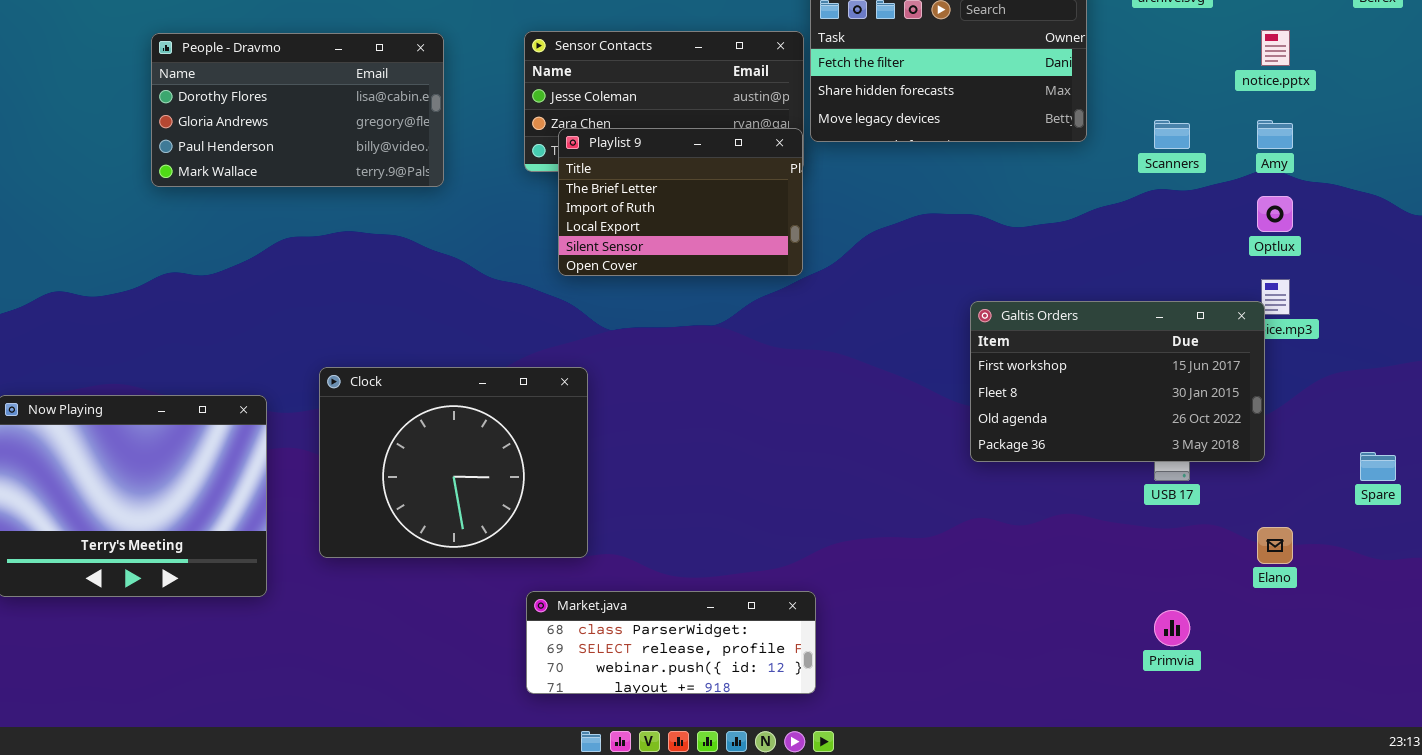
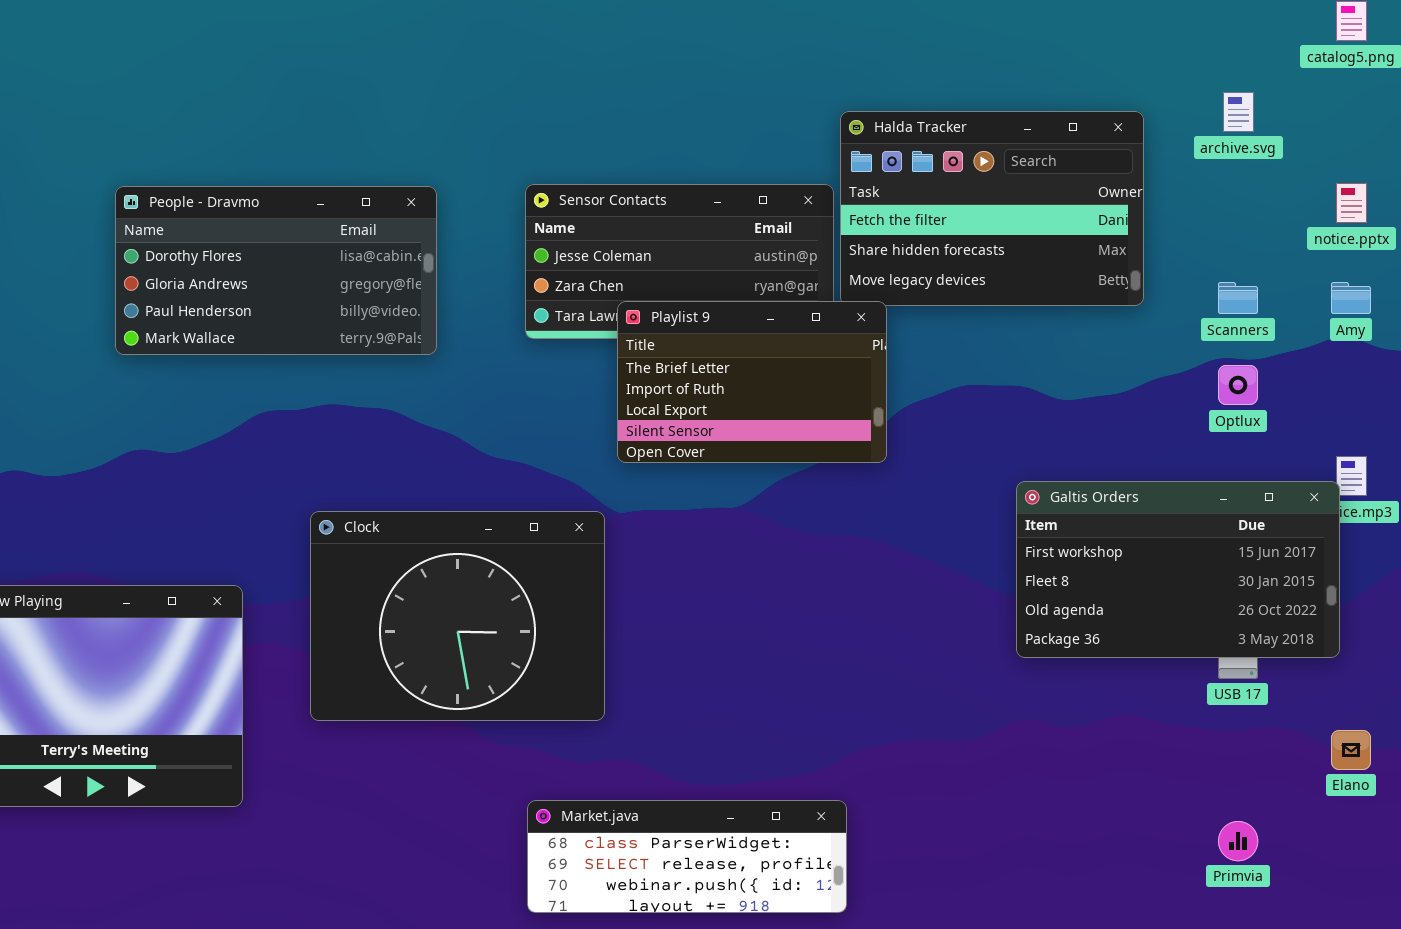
Playlist 9: [558,128,803,276] -> [617,301,887,463], moved
Optlux: [1257,196,1293,232] -> [1218,365,1258,405], moved
Clock: [319,367,588,558] -> [310,511,605,721], moved

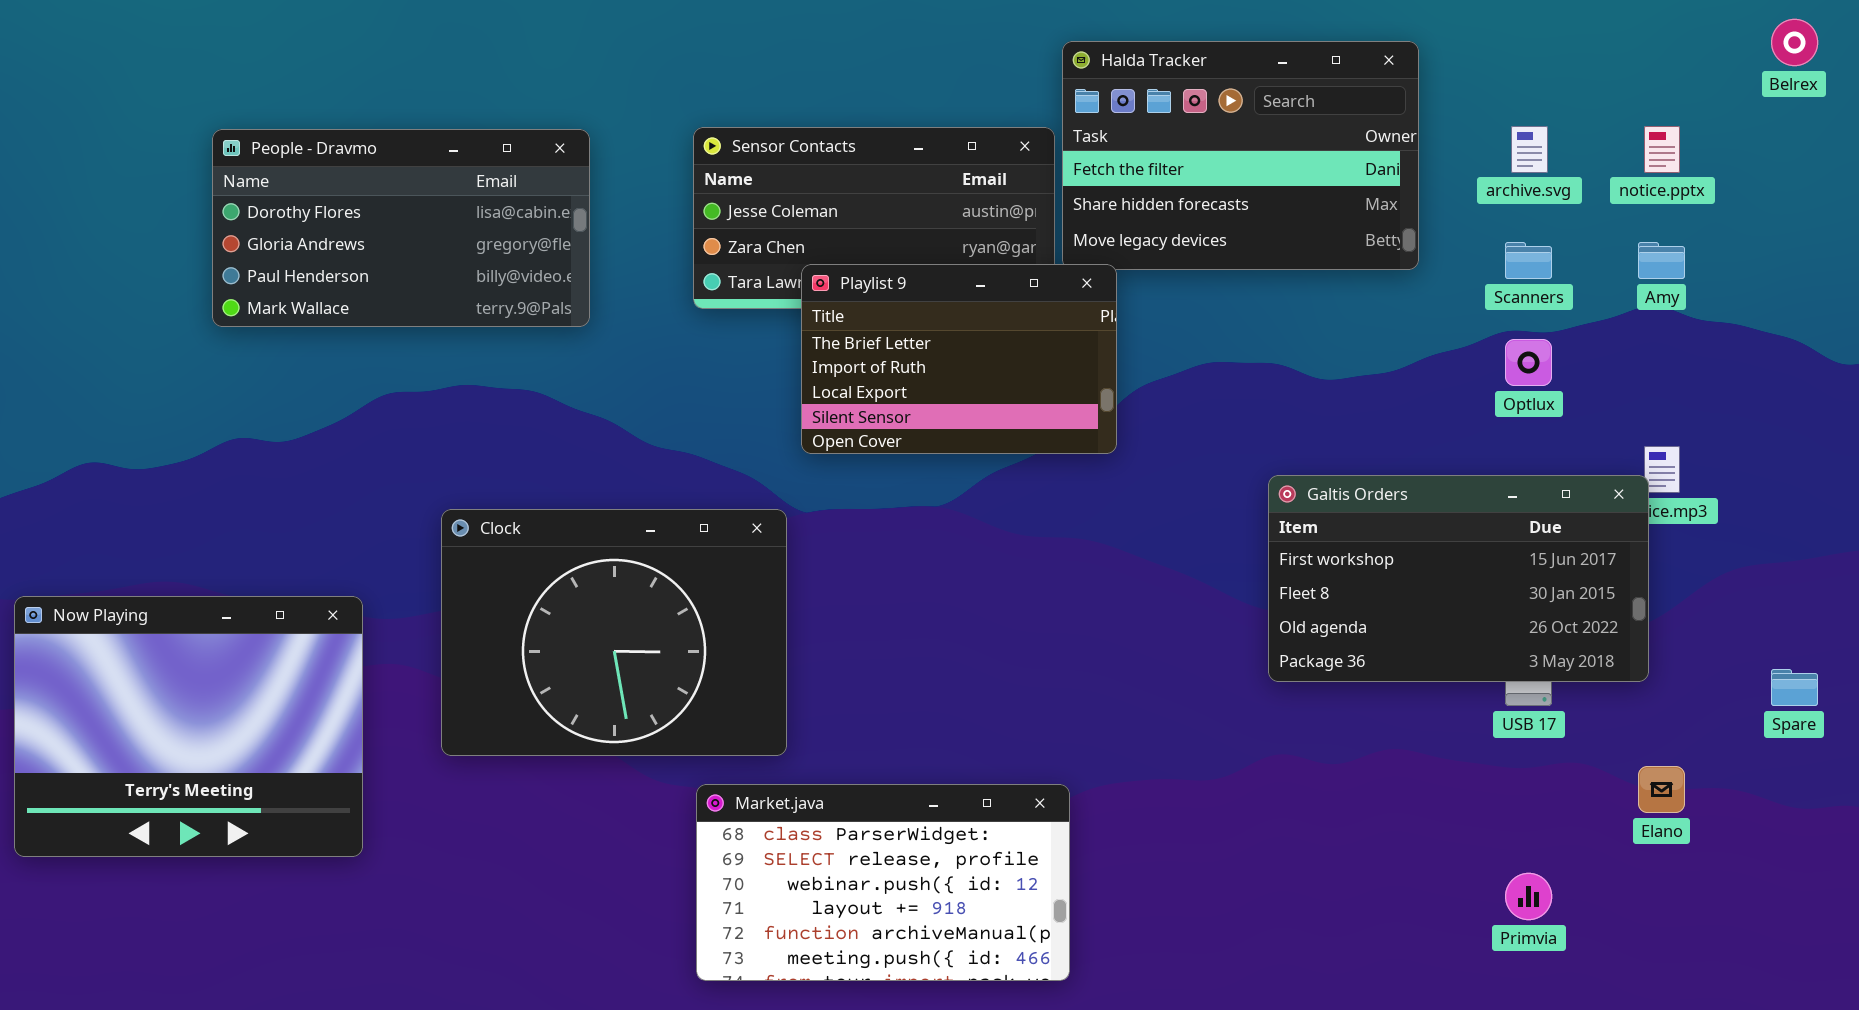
archive.svg: [1223,92,1254,132] -> [1511,126,1548,173], moved
Market.java: [527,800,847,913] -> [696,784,1070,981], resized

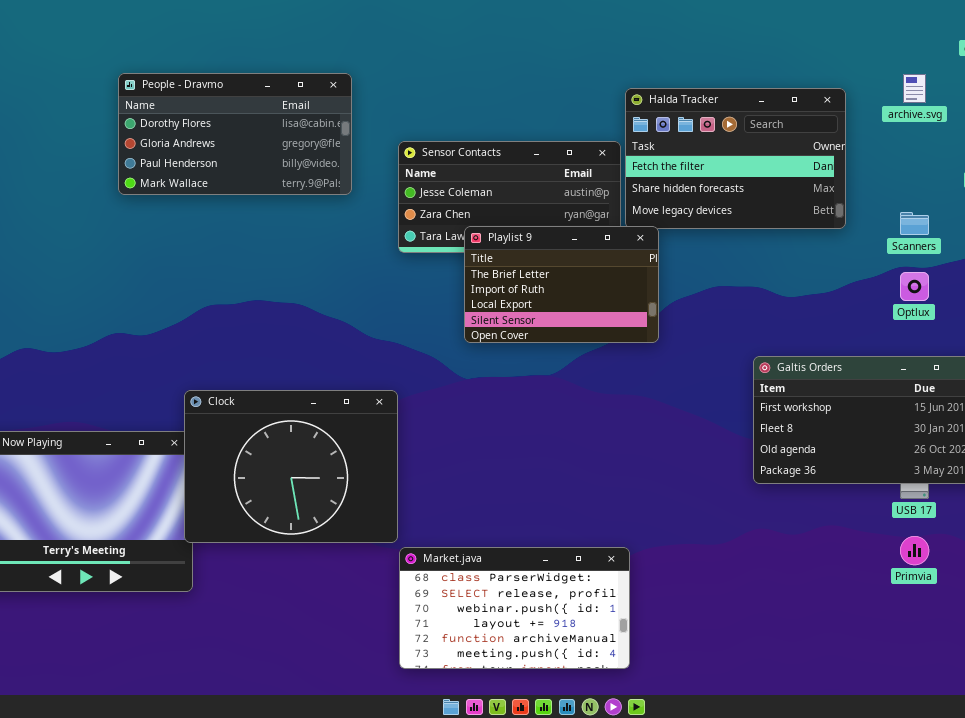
archive.svg: [1511,126,1548,173] -> [903,74,926,103], moved
People - Dravmo: [212,129,590,327] -> [118,73,352,195], moved
Clock: [441,509,787,756] -> [184,390,398,543], moved
Primvia: [1505,873,1552,920] -> [900,536,929,565], moved

